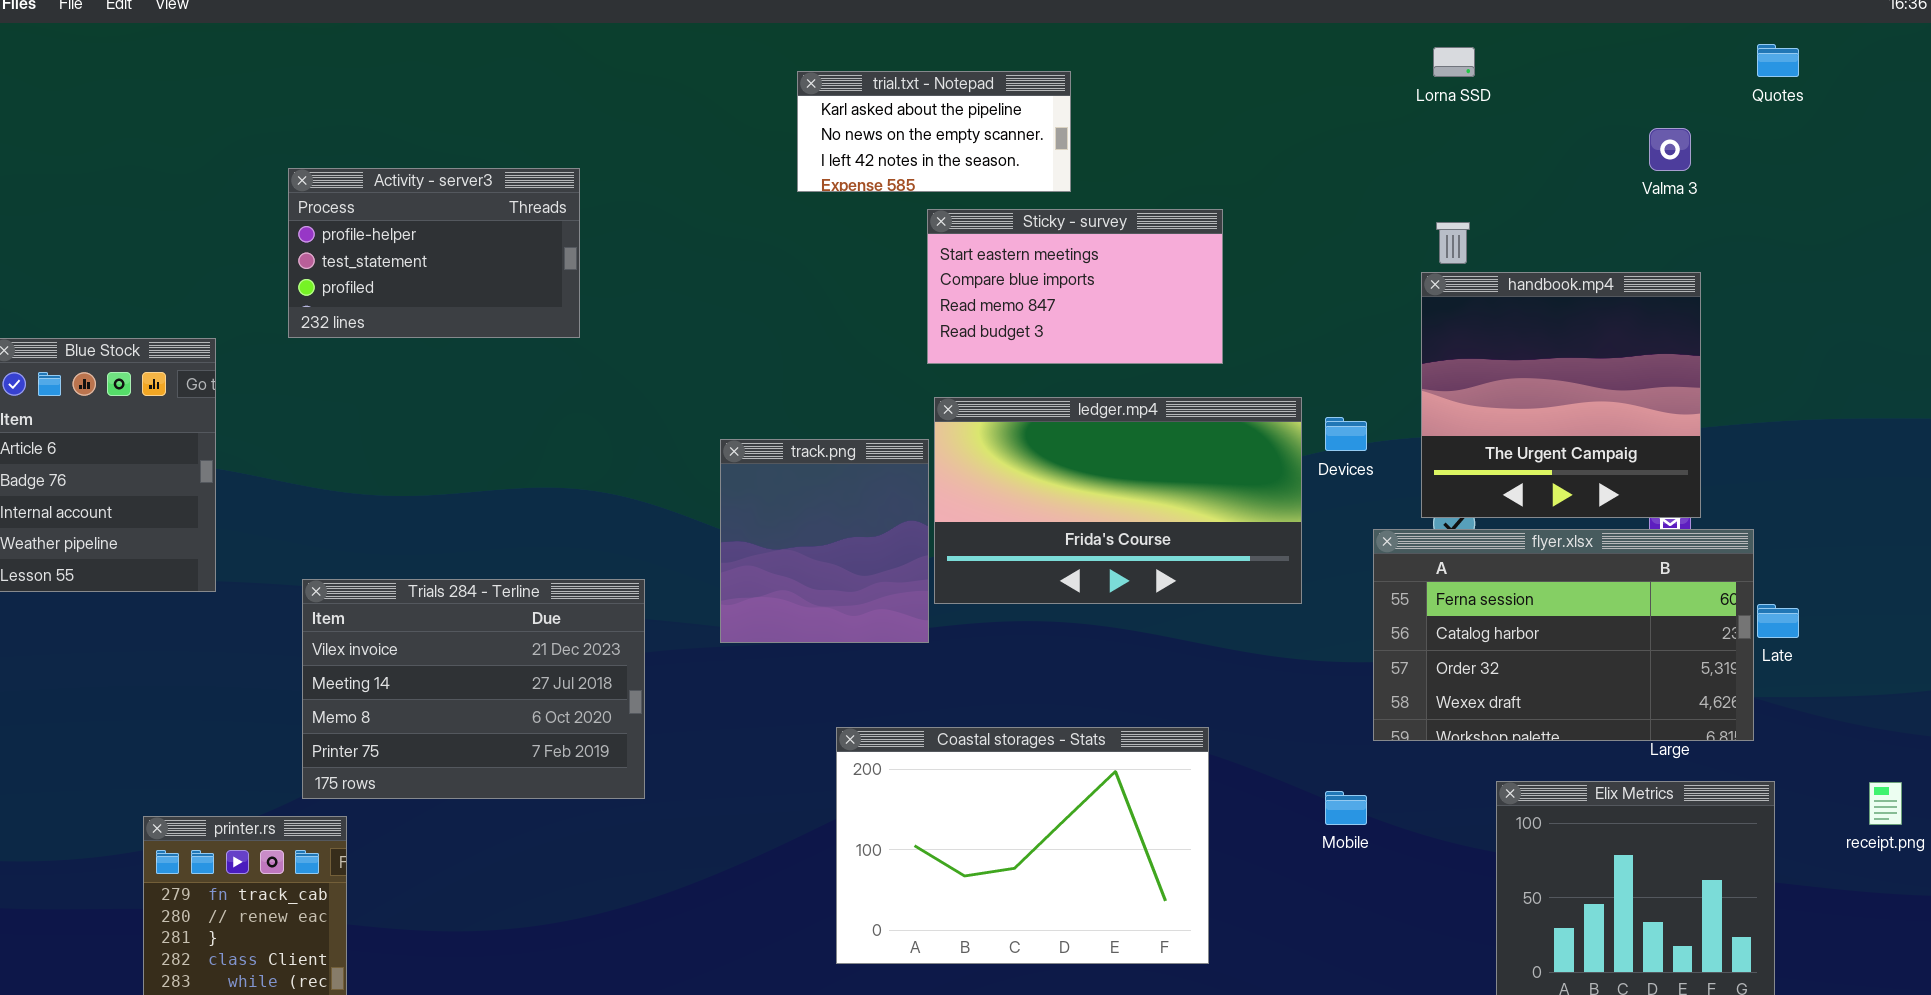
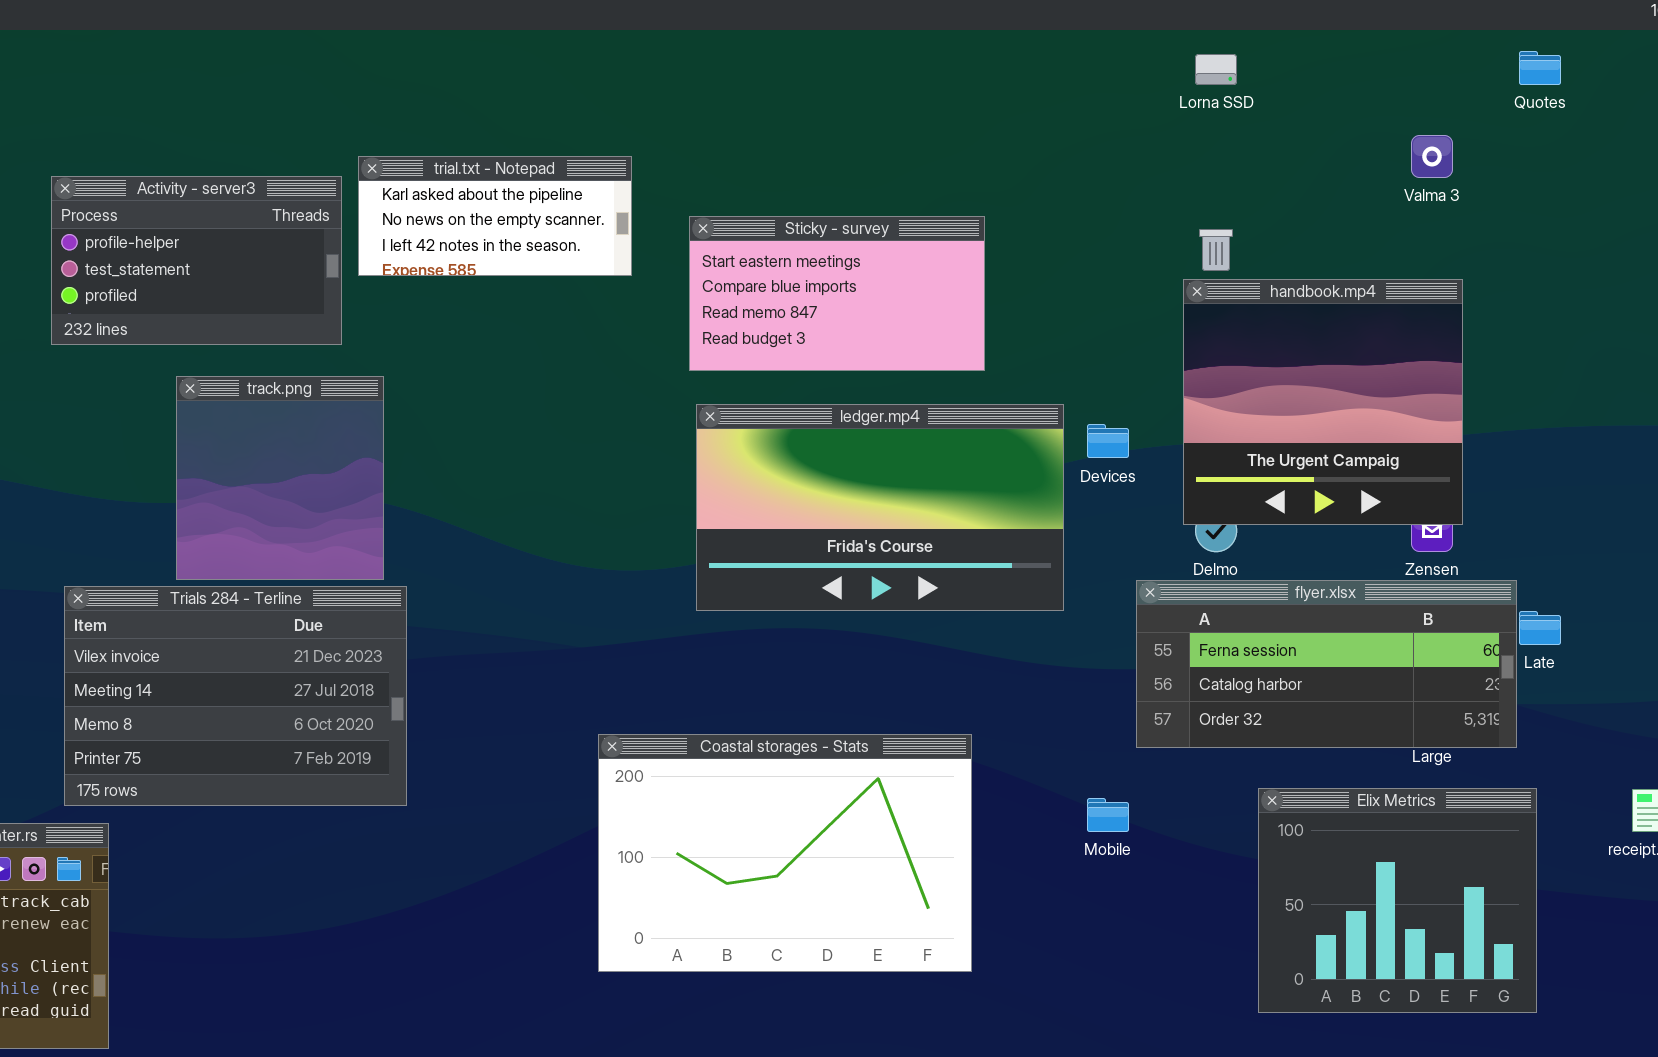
trial.txt - Notepad: [797,71,1071,192] -> [358,156,632,276], moved
track.png: [720,439,929,643] -> [176,376,384,580], moved
flyer.xlsx: [1373,529,1754,741] -> [1136,580,1517,748], resized

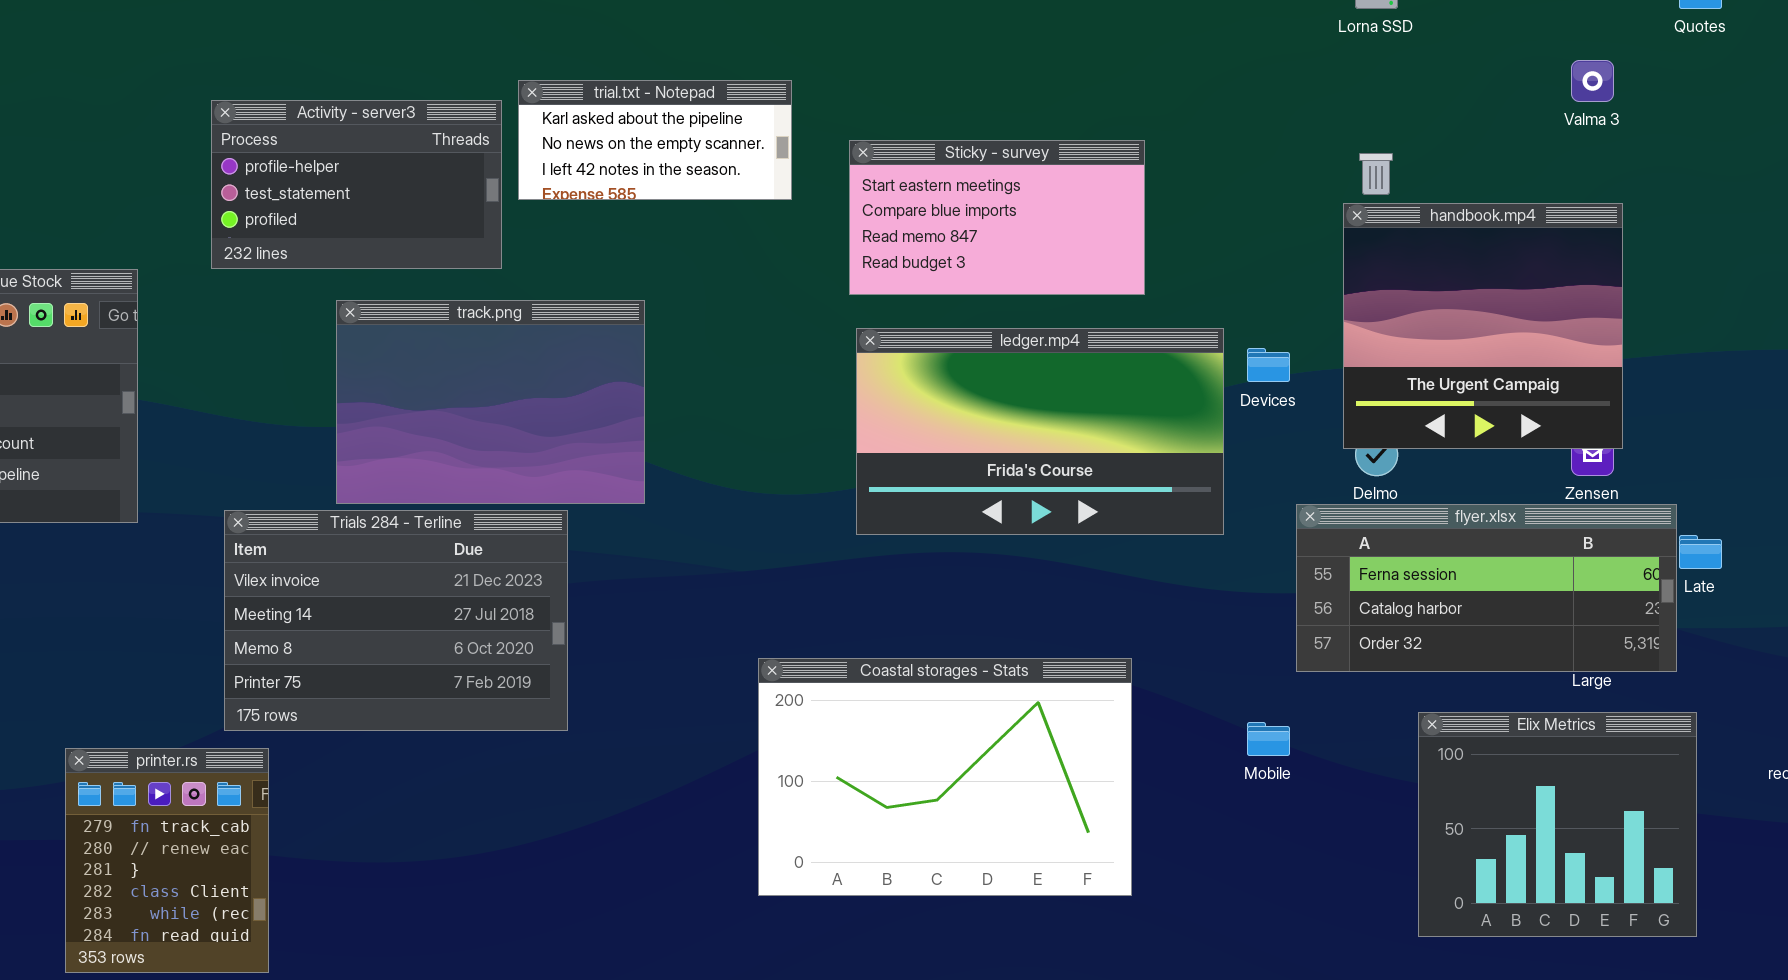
track.png: [176,376,384,580] -> [336,300,645,504], resized

